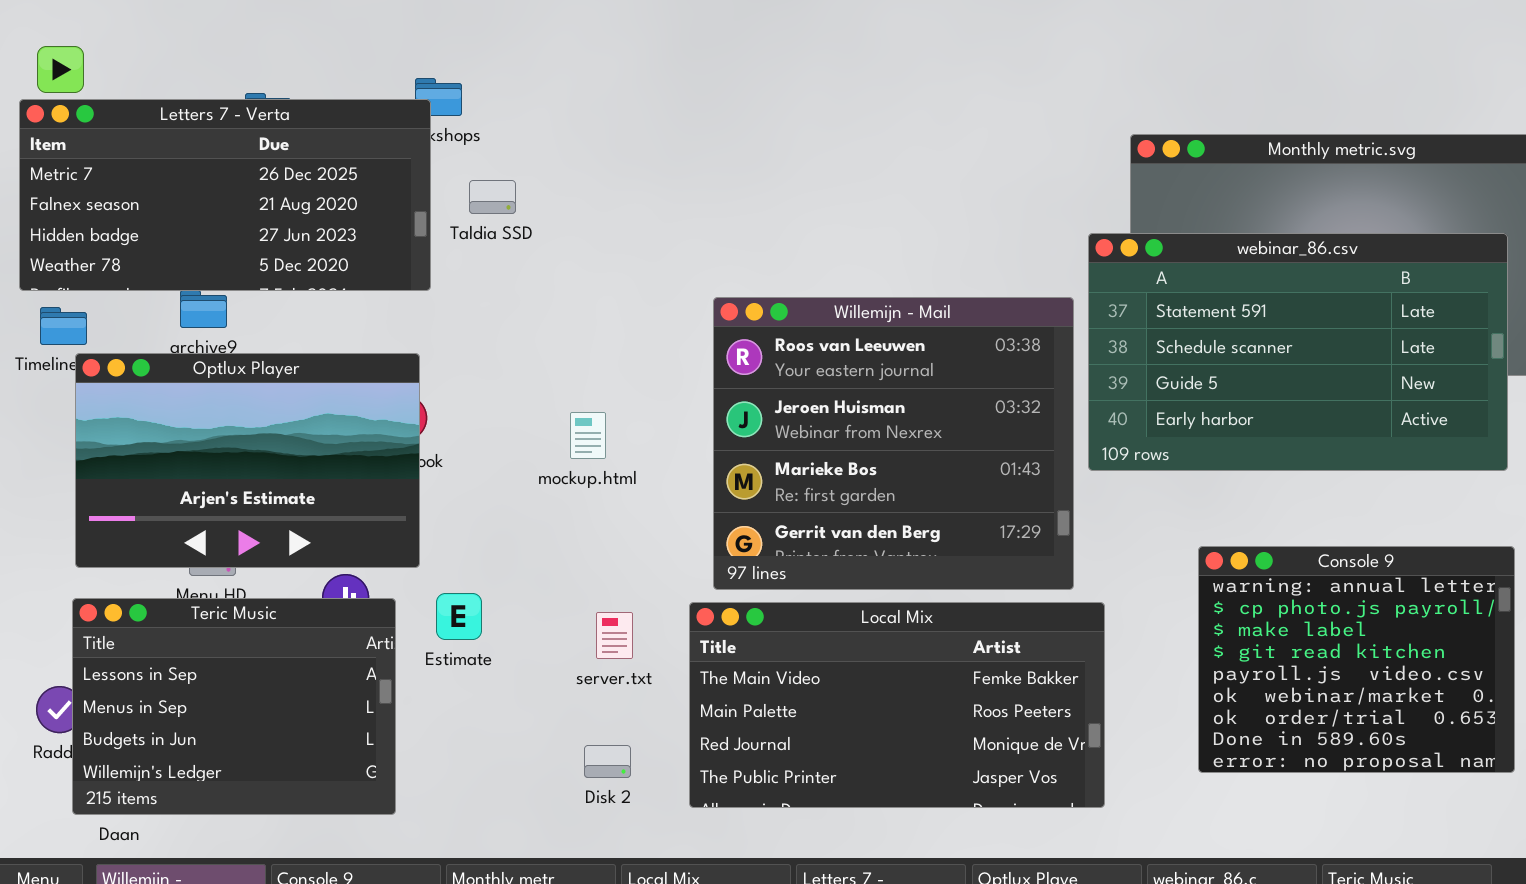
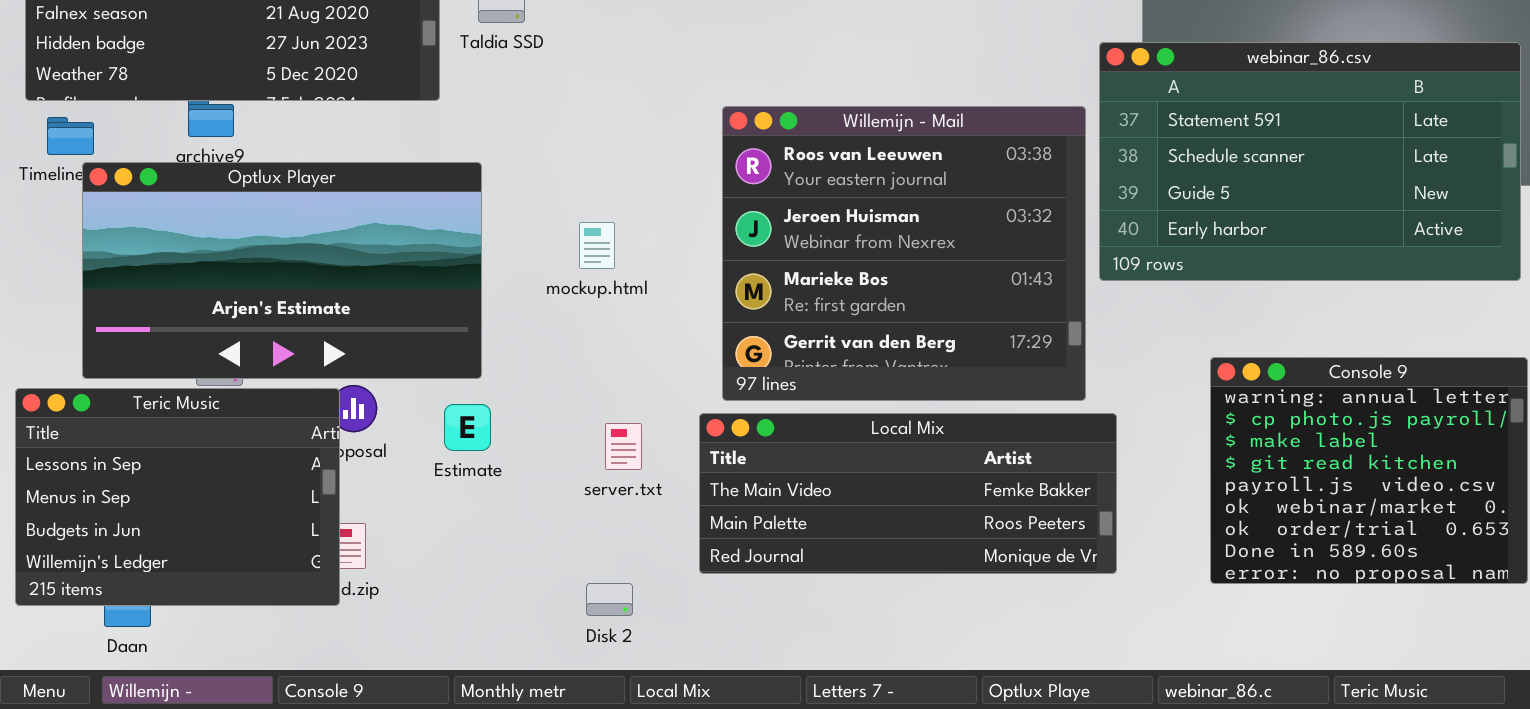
Optlux Player: [75,353,420,568] -> [82,162,482,379], resized
Teric Music: [72,598,396,815] -> [15,388,340,606], moved
Local Mix: [689,602,1105,808] -> [699,413,1117,574], resized
Disk 2: [584,745,631,778] -> [586,583,633,616], moved

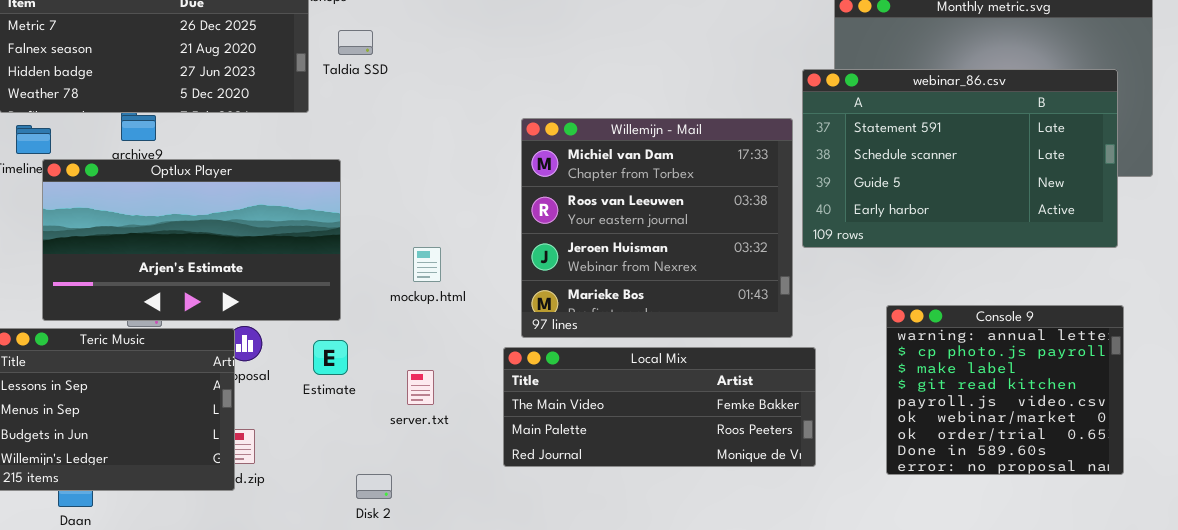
Willemijn - Mail: [722,106,1086,401] -> [521,118,793,338], scrolled up 1 row
mockup.html: [579,222,615,269] -> [413,247,441,282], moved
server.txt: [605,423,642,470] -> [407,370,434,405], moved
Disk 2: [586,583,633,616] -> [356,474,392,499], moved

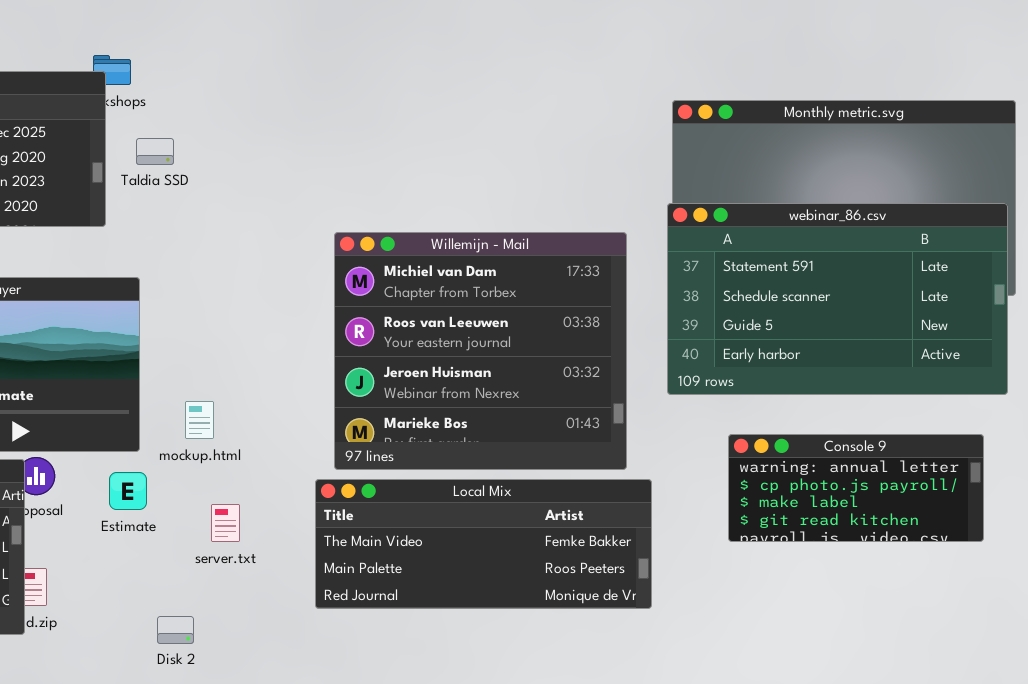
webinar_86.csv: [802,69,1118,248] -> [667,203,1008,395], moved
mockup.html: [413,247,441,282] -> [185,401,214,439], moved
Console 9: [886,305,1124,475] -> [728,434,984,542], resized

